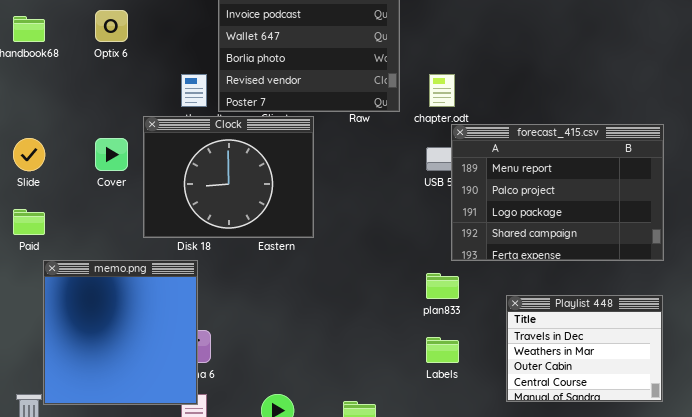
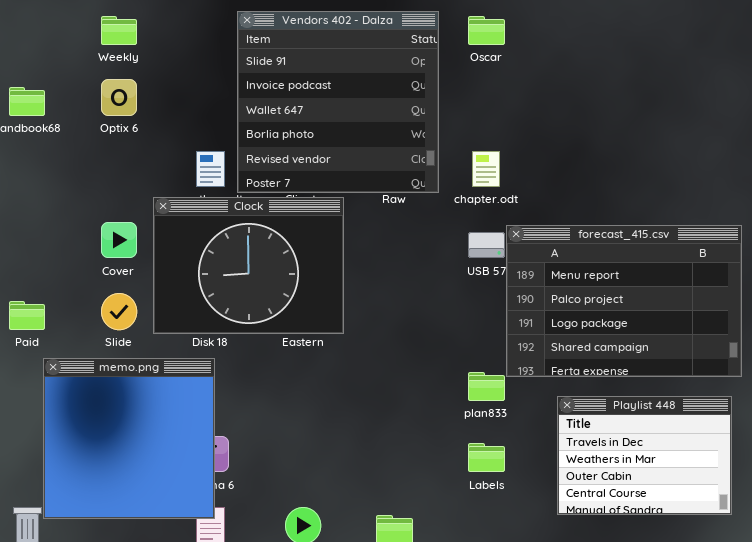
forecast_415.csv: [451,124,664,261] -> [506,225,742,377], moved
Slide: [13,138,45,171] -> [101,293,137,330], moved

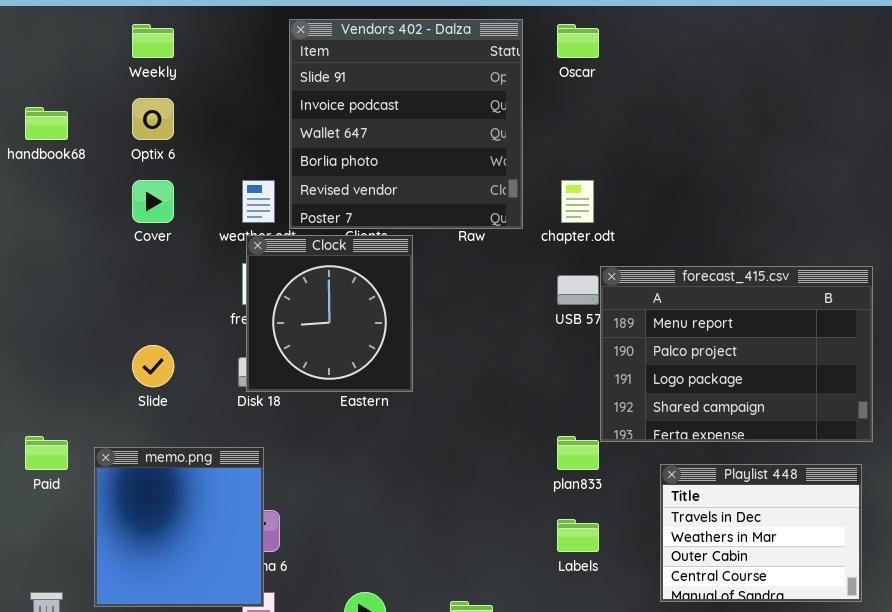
Clock: [153,197,344,334] -> [246,235,413,392], resized
Cover: [101,222,137,258] -> [132,180,174,223], moved
Paid: [9,301,45,330] -> [25,436,68,470], moved
memo.png: [43,358,215,519] -> [94,447,264,607], resized

